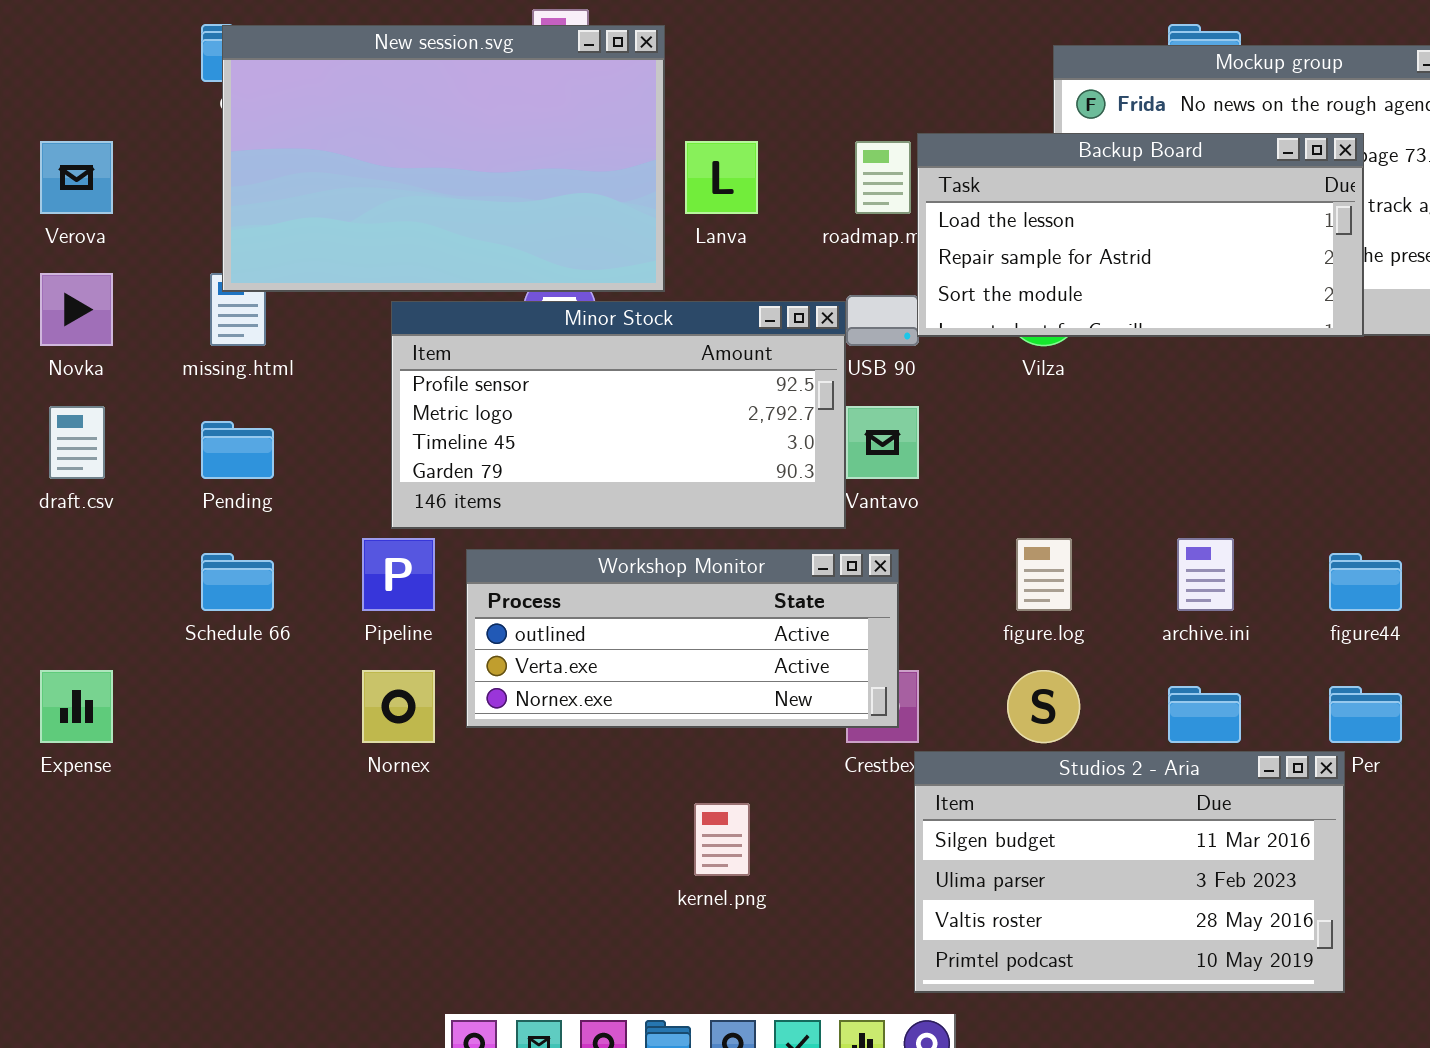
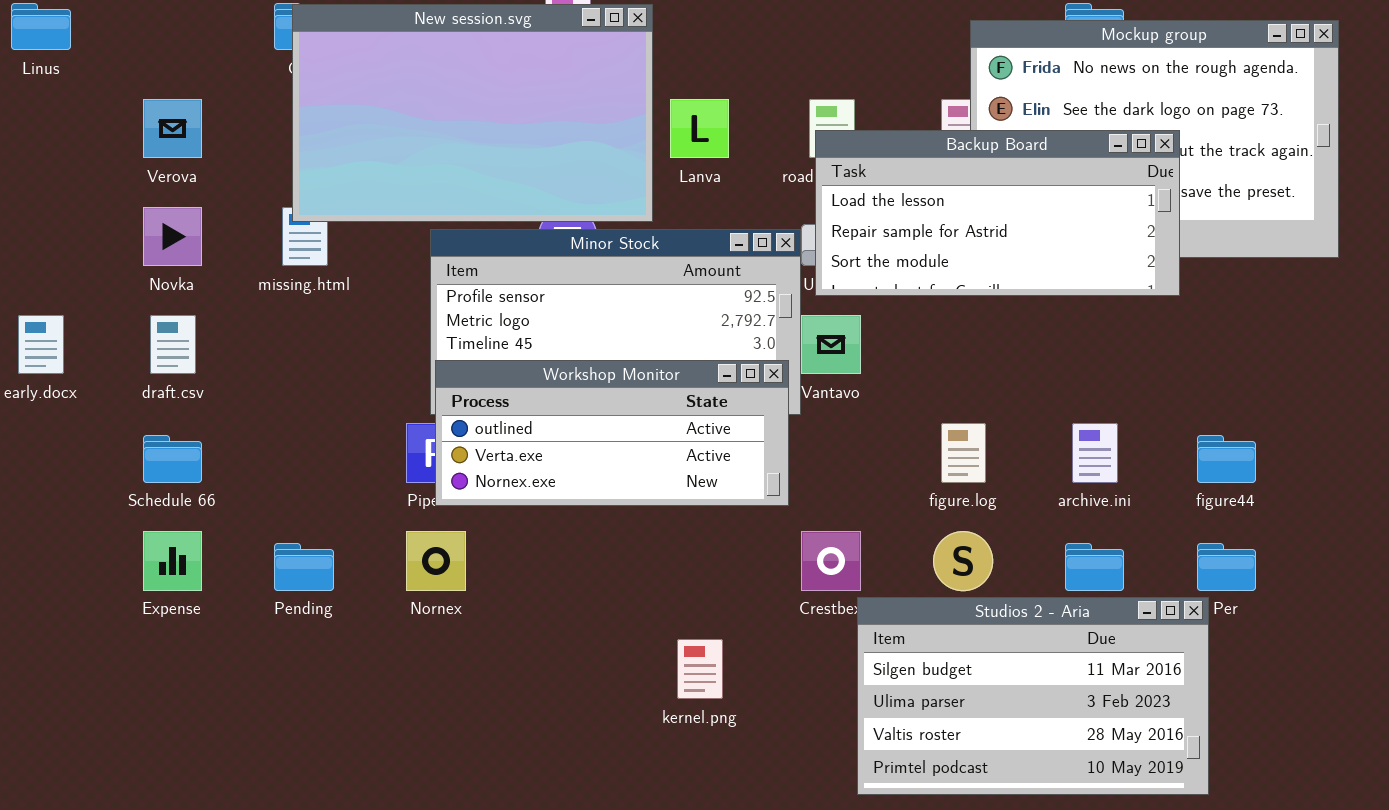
Backup Board: [917,133,1364,337] -> [815,130,1180,296], moved
Pending: [201,421,274,479] -> [274,543,334,591], moved
Workshop Monitor: [466,549,899,728] -> [435,360,789,506], moved
Schedule 66: [201,553,274,611] -> [143,435,202,483], moved

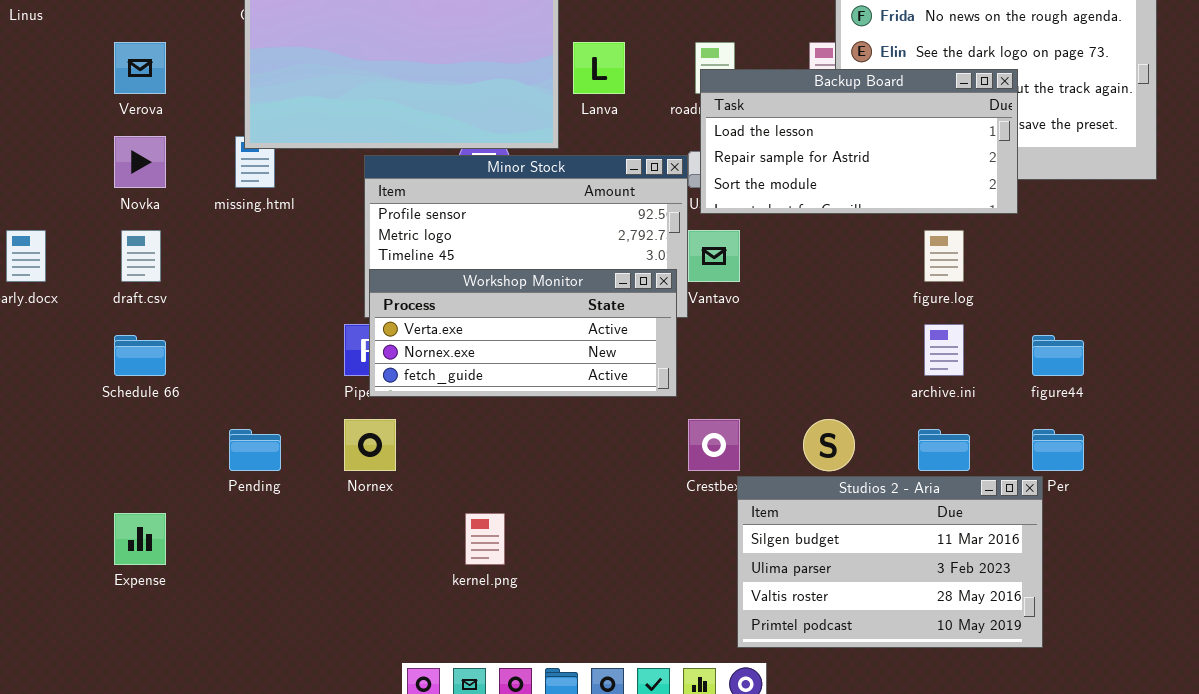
Workshop Monitor: [435,360,789,506] -> [369,269,677,397], scrolled down 1 row
figure.log: [941,423,986,483] -> [924,230,964,282], moved
Expense: [143,531,202,591] -> [114,513,166,565], moved
kernel.png: [677,639,723,699] -> [465,513,505,565], moved

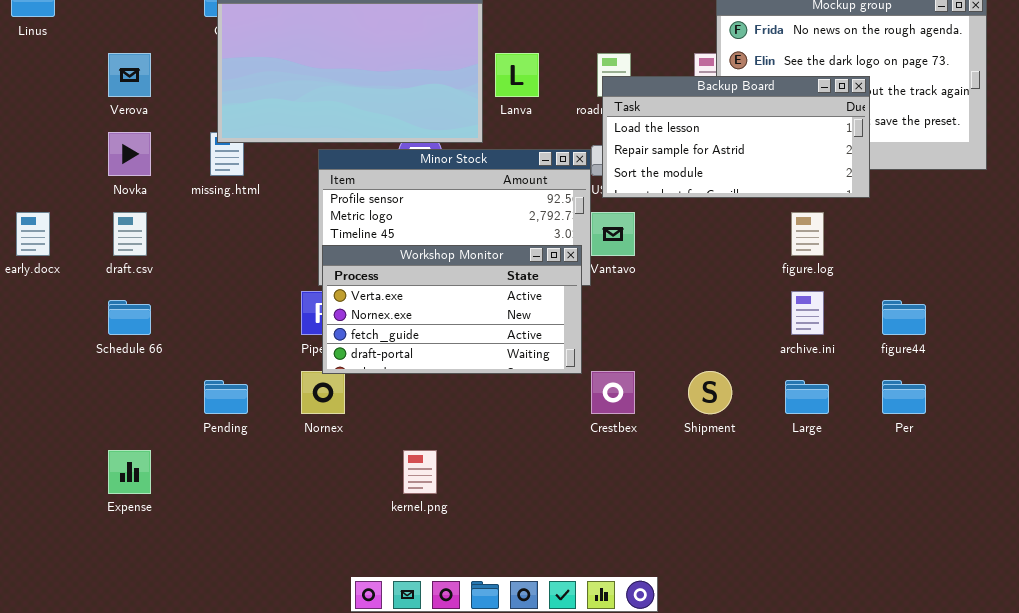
Workshop Monitor: [369,269,677,397] -> [322,245,582,374], resized
Studios 2 - Aria: [737,476,1043,648] -> none, closed

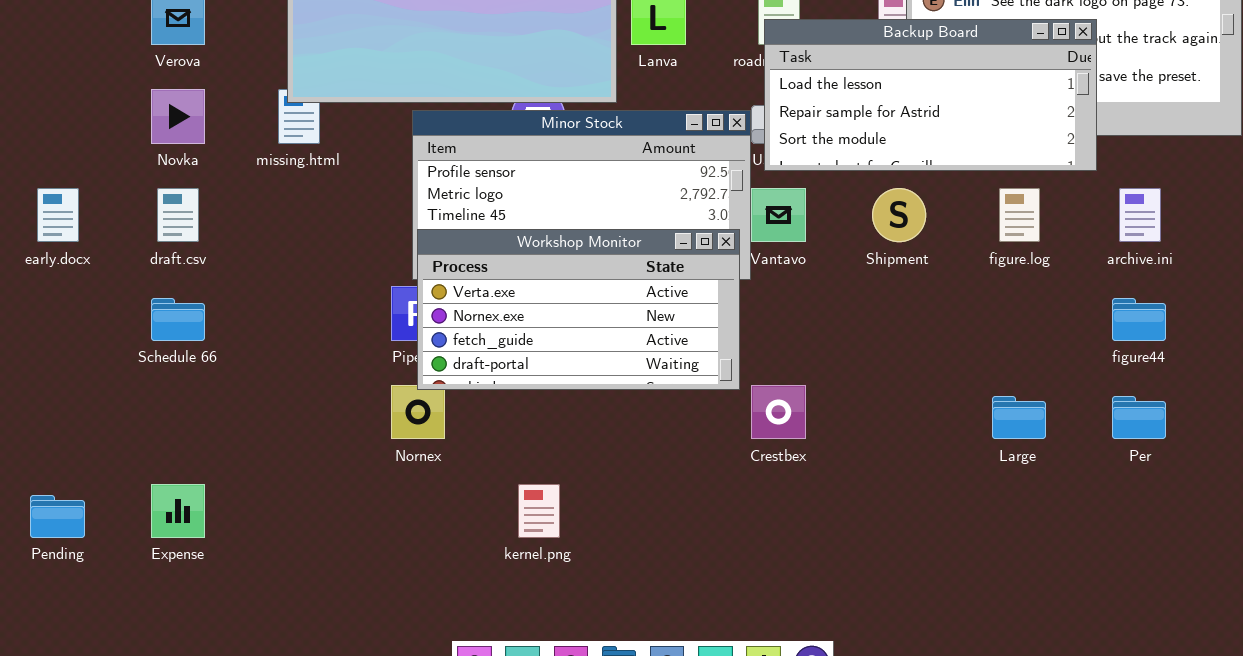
archive.ini: [791,291,824,335] -> [1119,188,1161,242], moved
Shipment: [688,371,732,414] -> [872,188,926,242], moved
Pending: [204,380,248,414] -> [30,495,85,538], moved

